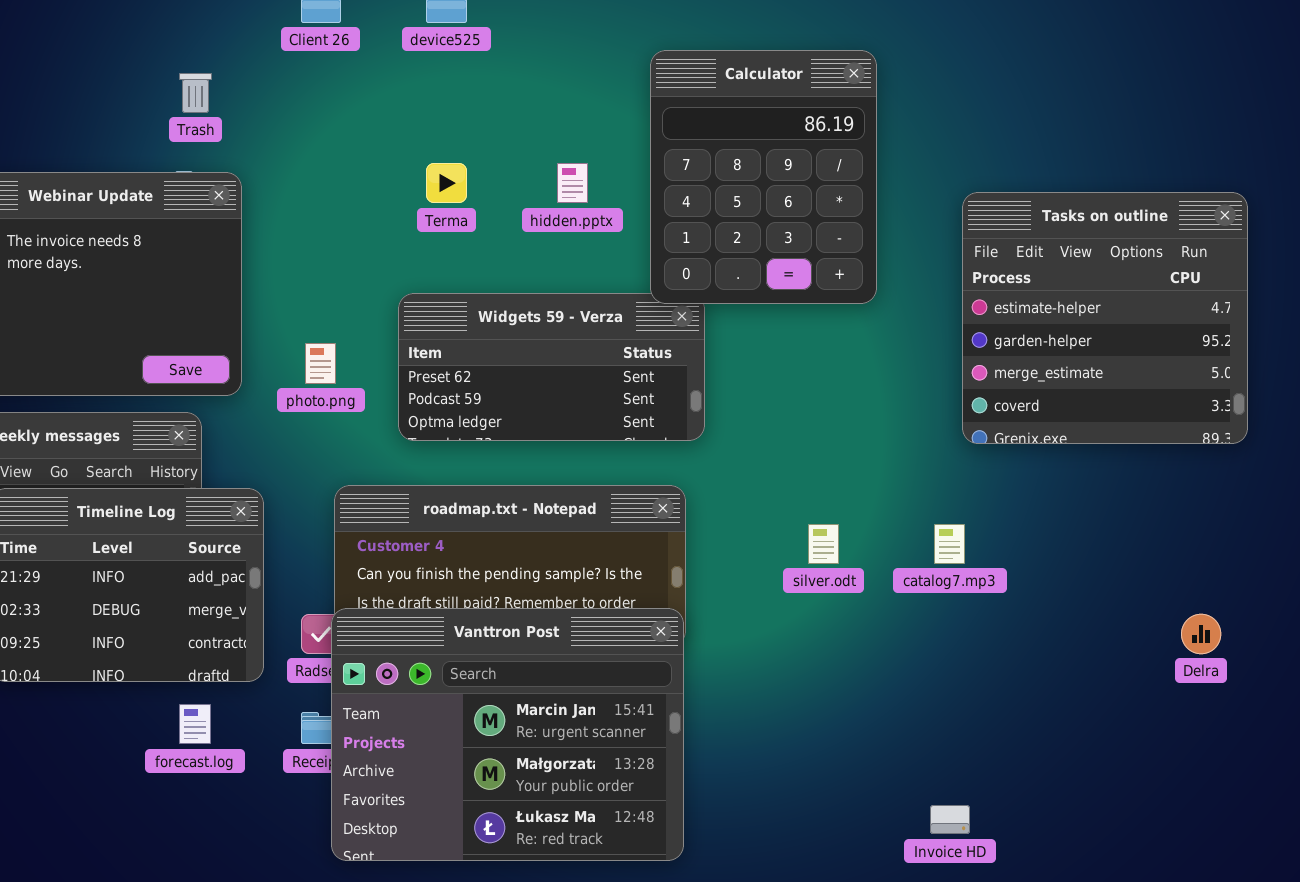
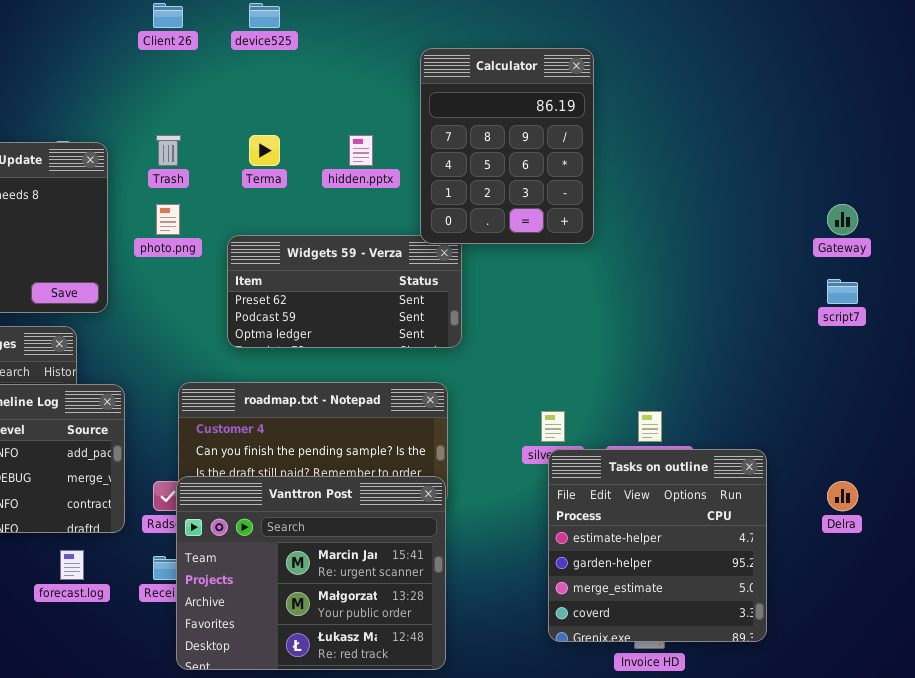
Trash: [179,73,212,113] -> [156,135,181,166], moved
Tasks on outline: [962,192,1248,444] -> [548,449,767,642], moved
photo.png: [305,343,336,384] -> [156,204,180,235], moved

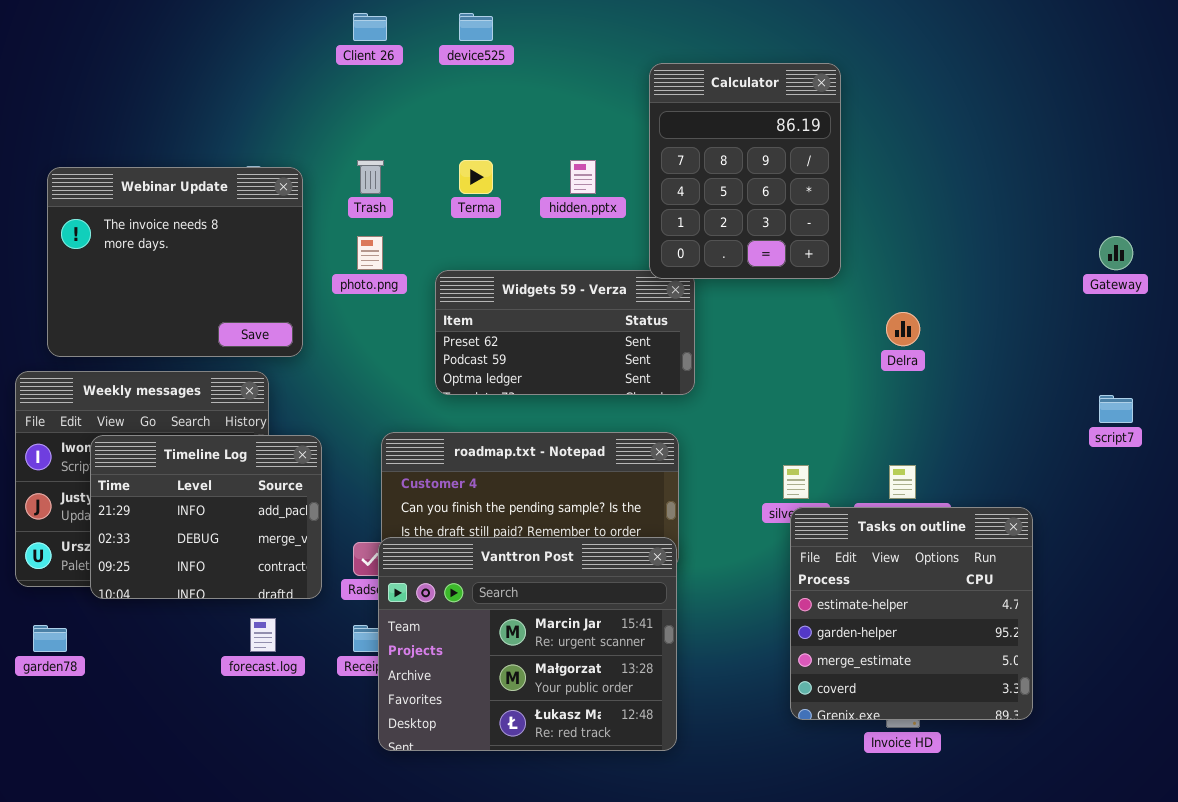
script7: [827,279,858,304] -> [1099,395,1133,423], moved
Delra: [827,481,858,511] -> [886,312,920,346], moved

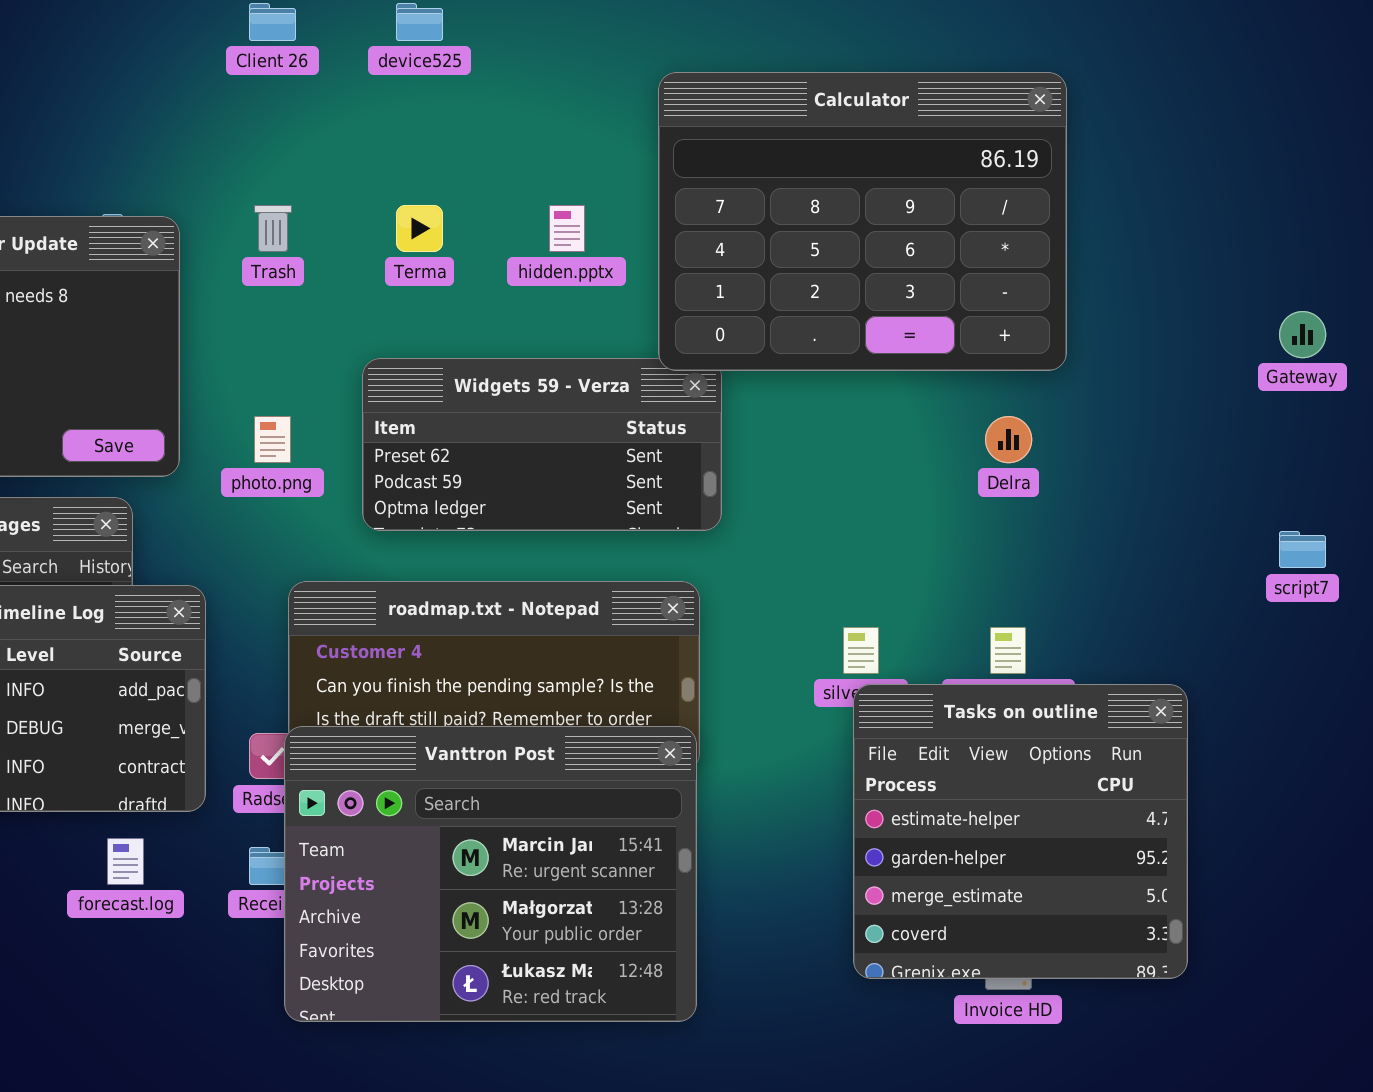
Calculator: [649,63,841,279] -> [658,72,1067,371], resized
photo.png: [357,236,383,270] -> [254,416,291,463], moved

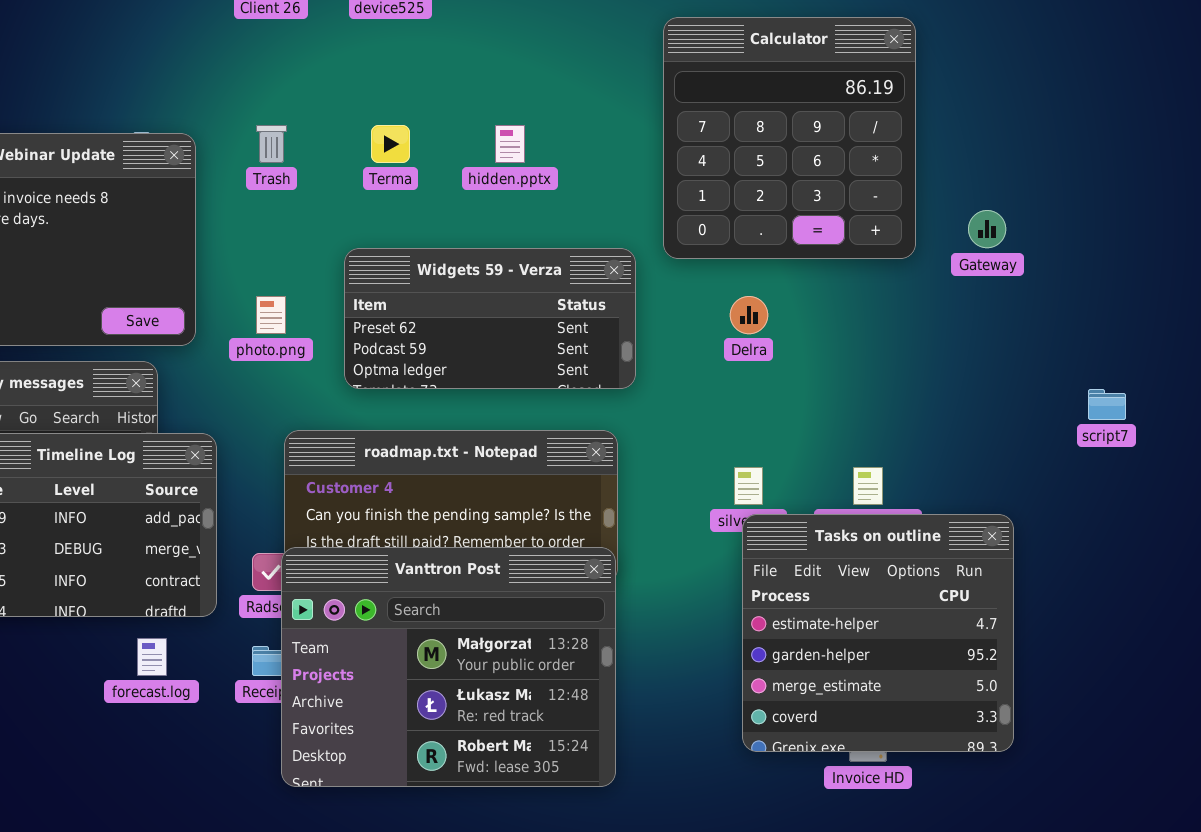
Calculator: [658,72,1067,371] -> [663,17,916,259], resized
Gateway: [1279,311,1326,358] -> [968,210,1006,248], moved
Delra: [985,416,1032,463] -> [730,296,768,334], moved
Vanttron Post: [284,726,697,1022] -> [281,547,616,787], scrolled down 1 row

